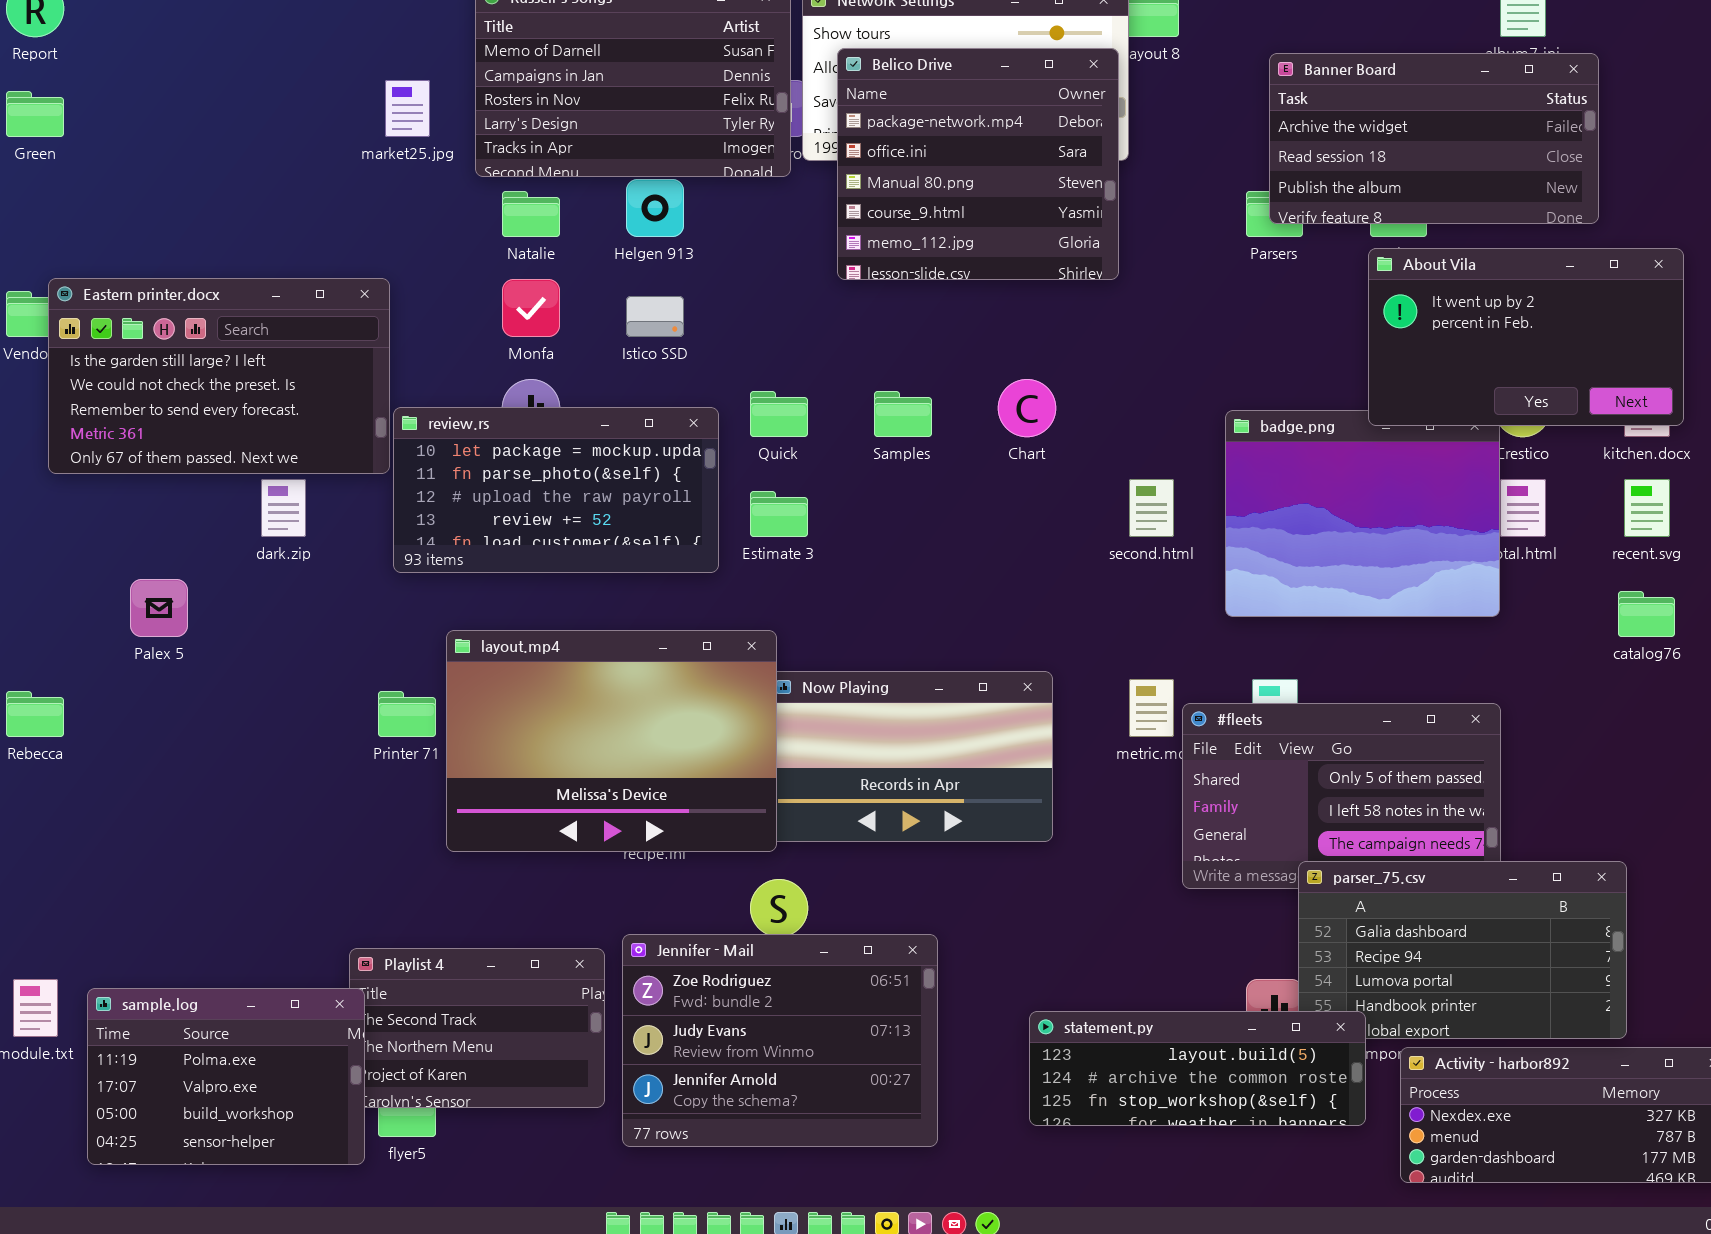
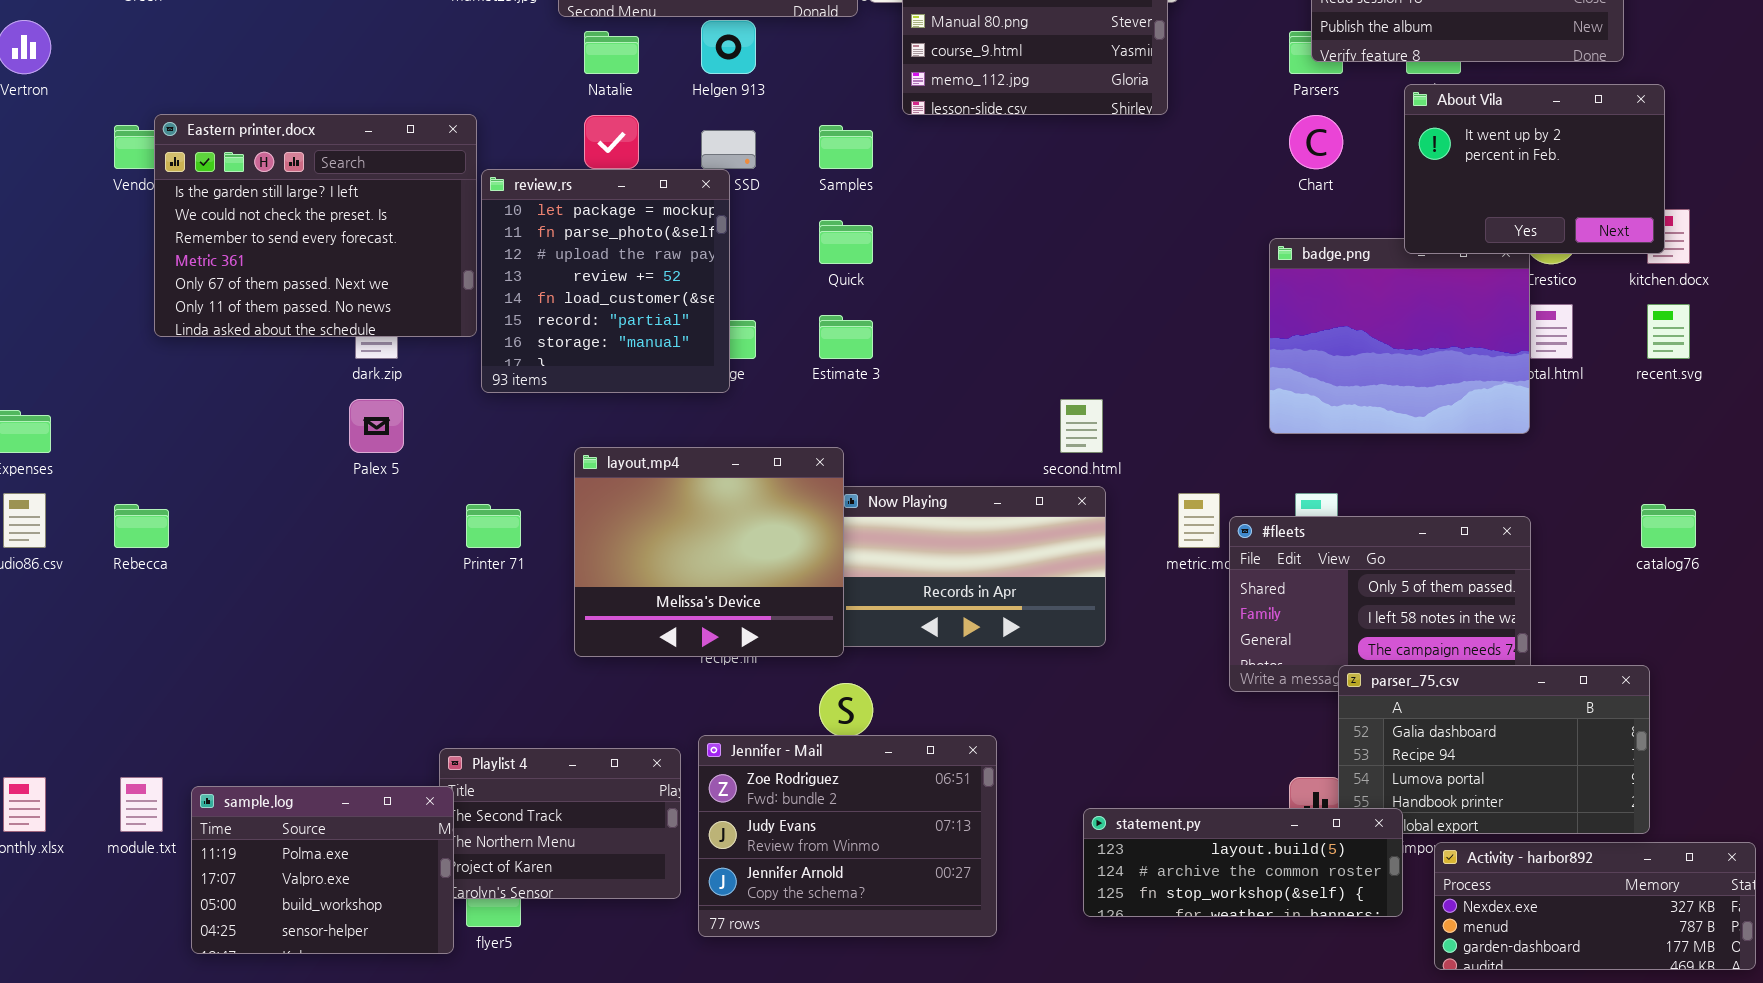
About Vila: [1368,248,1684,426] -> [1404,84,1665,254], resized
Eastern printer.docx: [48,278,390,474] -> [154,114,477,337], resized
Chart: [998,379,1056,437] -> [1289,115,1343,169], moved
Samples: [874,391,932,437] -> [819,125,873,169], moved
review.rs: [393,407,719,573] -> [481,169,730,393], resized
second.html: [1129,479,1174,537] -> [1060,399,1103,453], moved
Palex 5: [130,579,188,637] -> [349,399,404,453], moved
catalog76: [1618,591,1675,637] -> [1641,504,1696,548], moved
layout.mp4: [446,630,777,852] -> [574,447,844,657], resized

